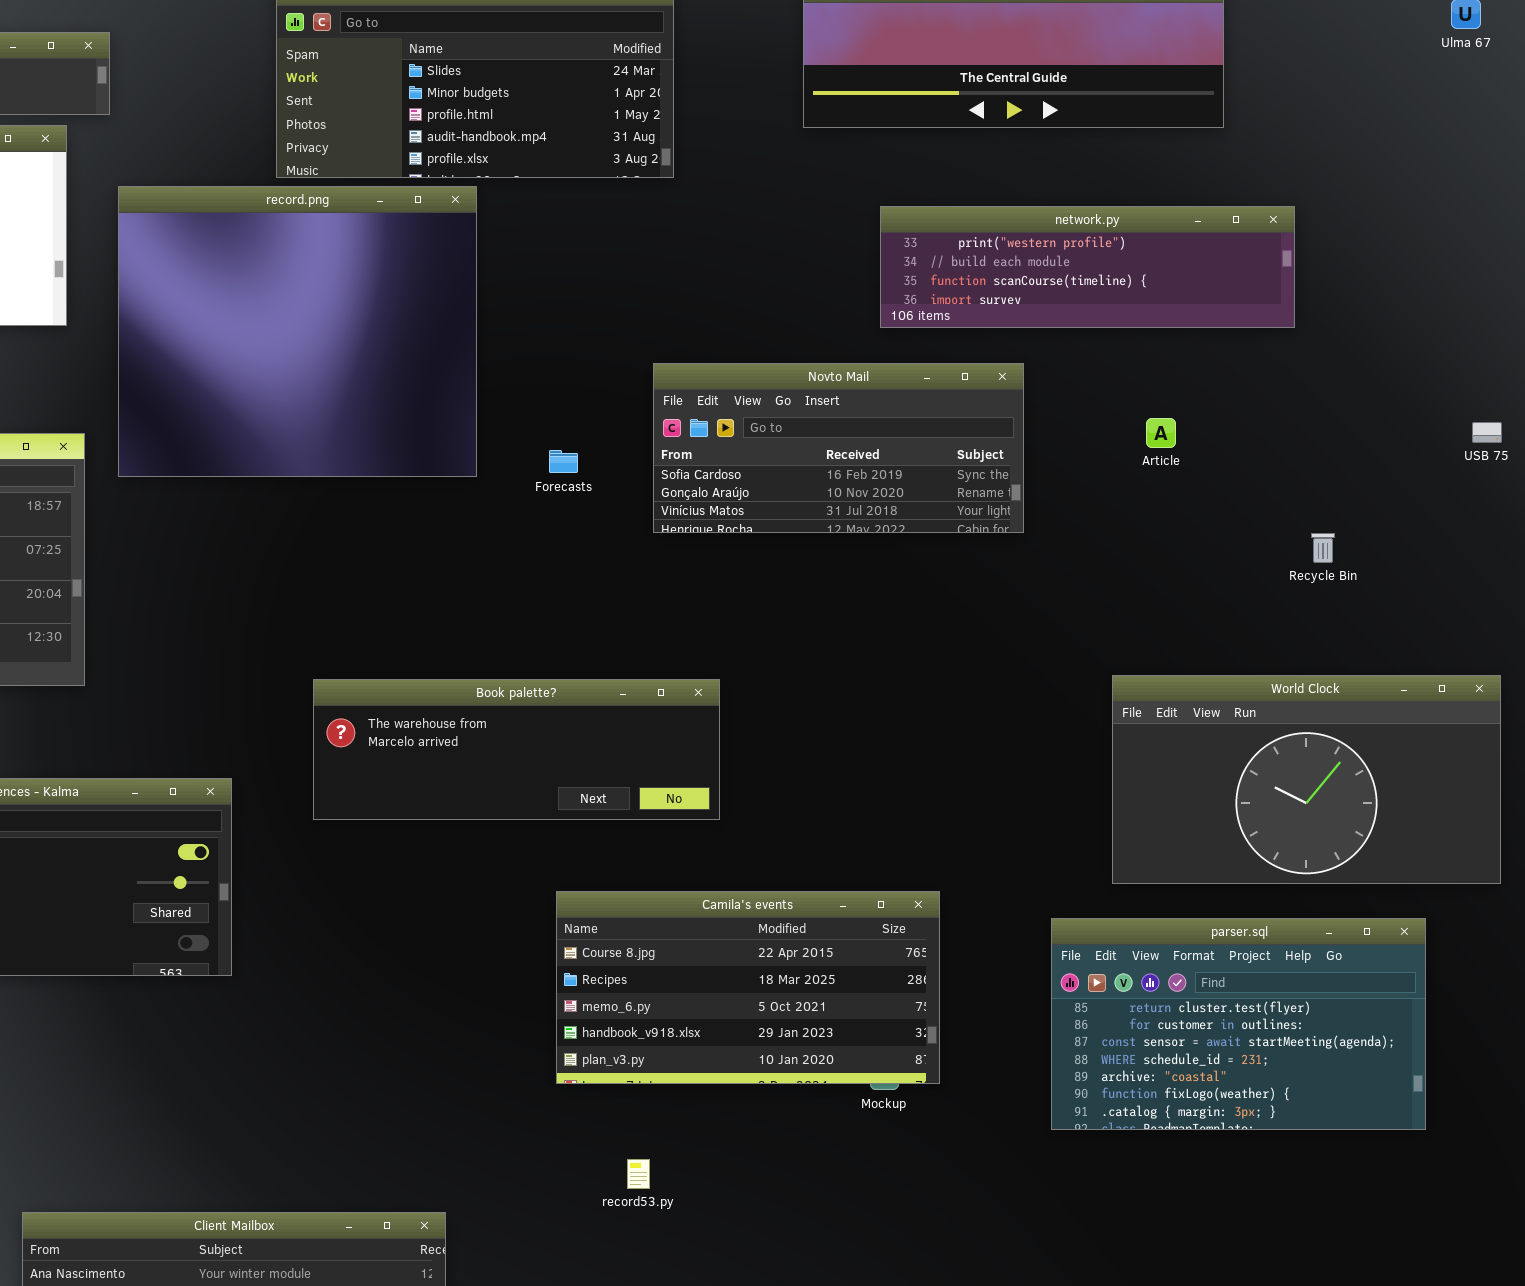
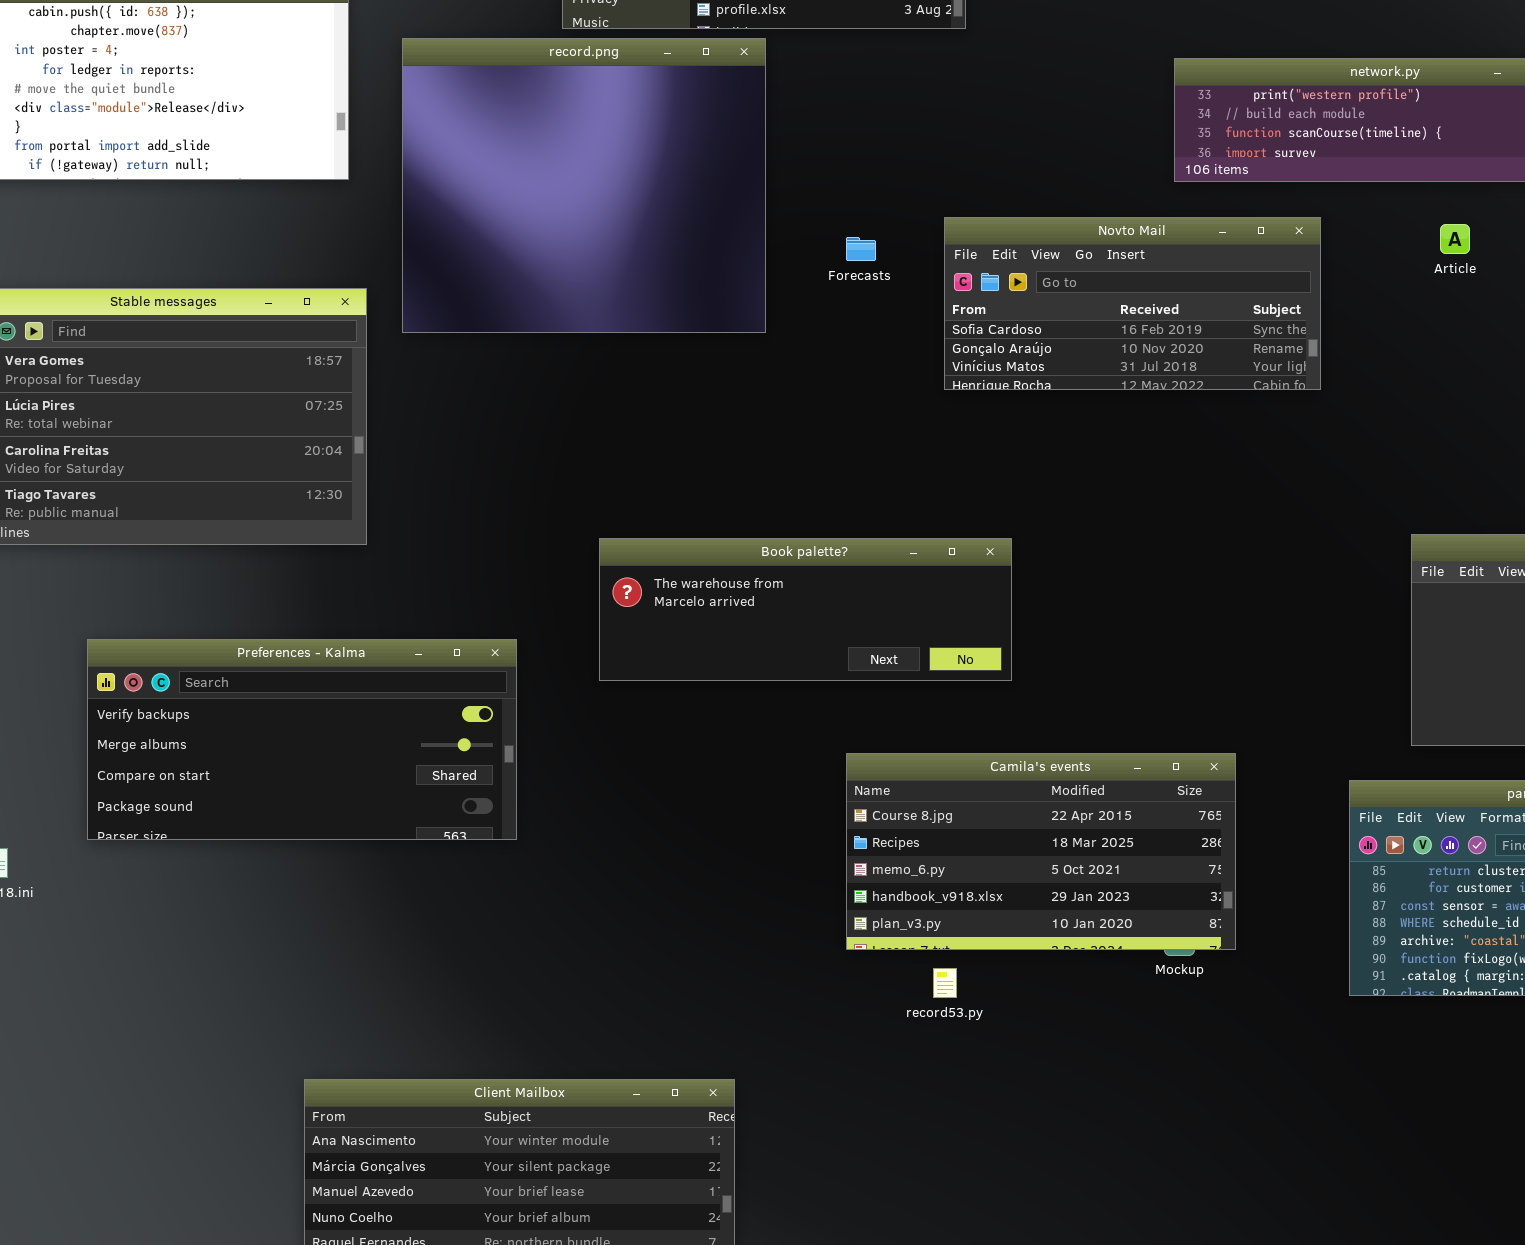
Article: [1146,418,1176,448] -> [1440,224,1470,254], moved
Forecasts: [549,450,578,473] -> [846,237,876,261], moved
record53.py: [627,1159,650,1189] -> [933,968,957,998], moved

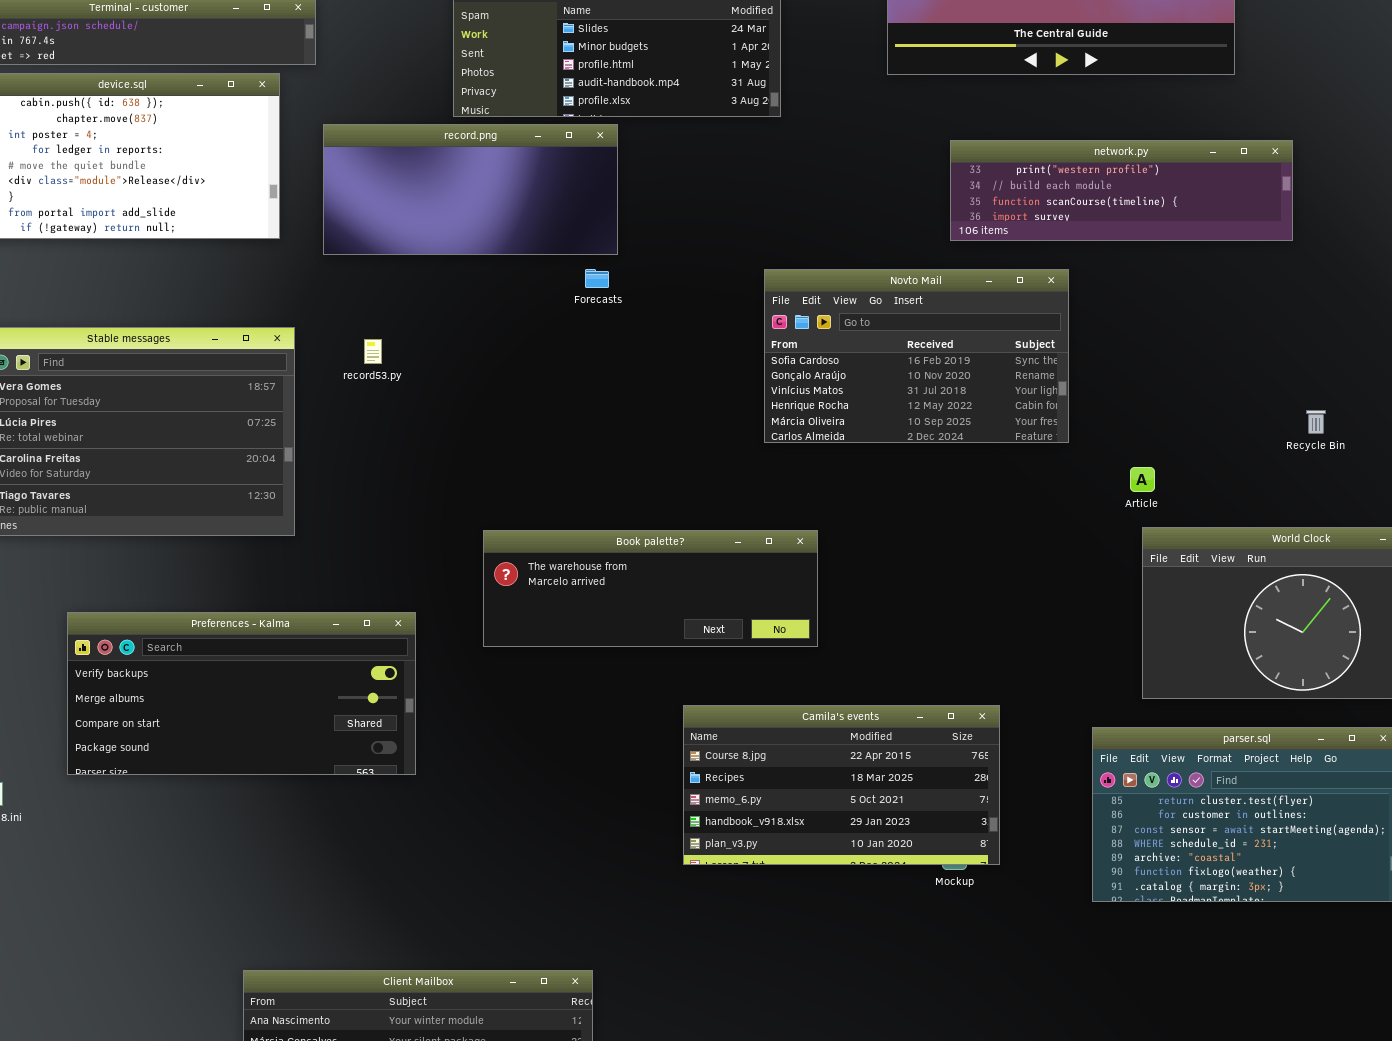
record.png: [402,38,766,333] -> [323,124,618,255], resized
Novto Mail: [944,217,1321,390] -> [764,269,1069,443], resized
Article: [1440,224,1470,254] -> [1130,467,1155,492], moved
Forecasts: [846,237,876,261] -> [585,269,609,288], moved
record53.py: [933,968,957,998] -> [364,339,382,364], moved

